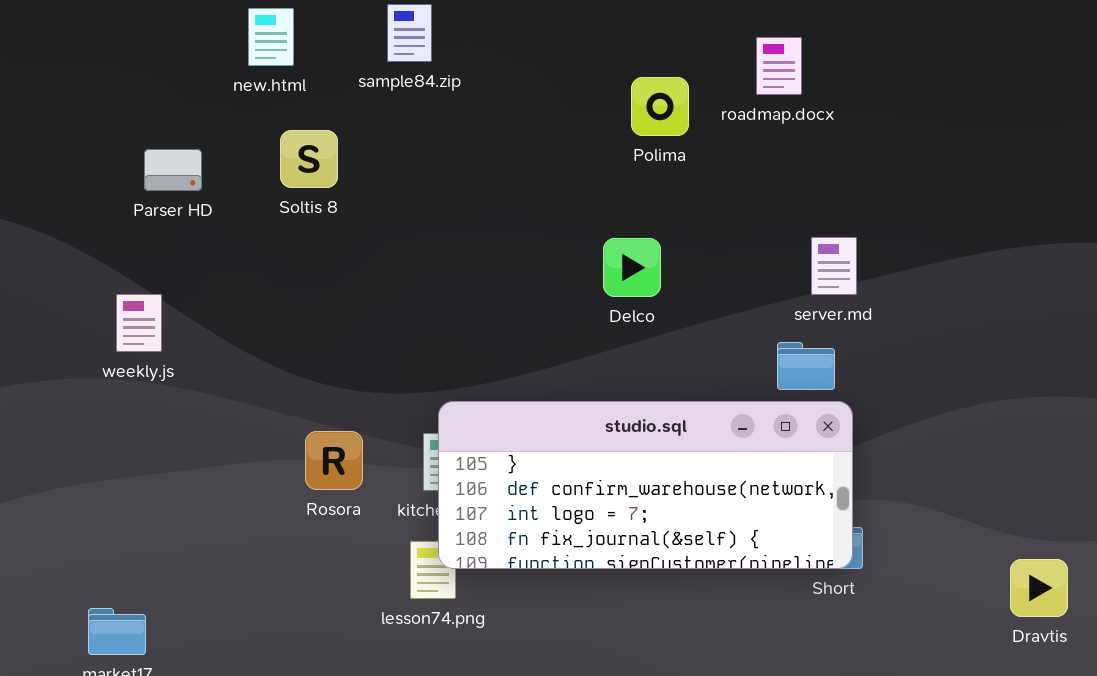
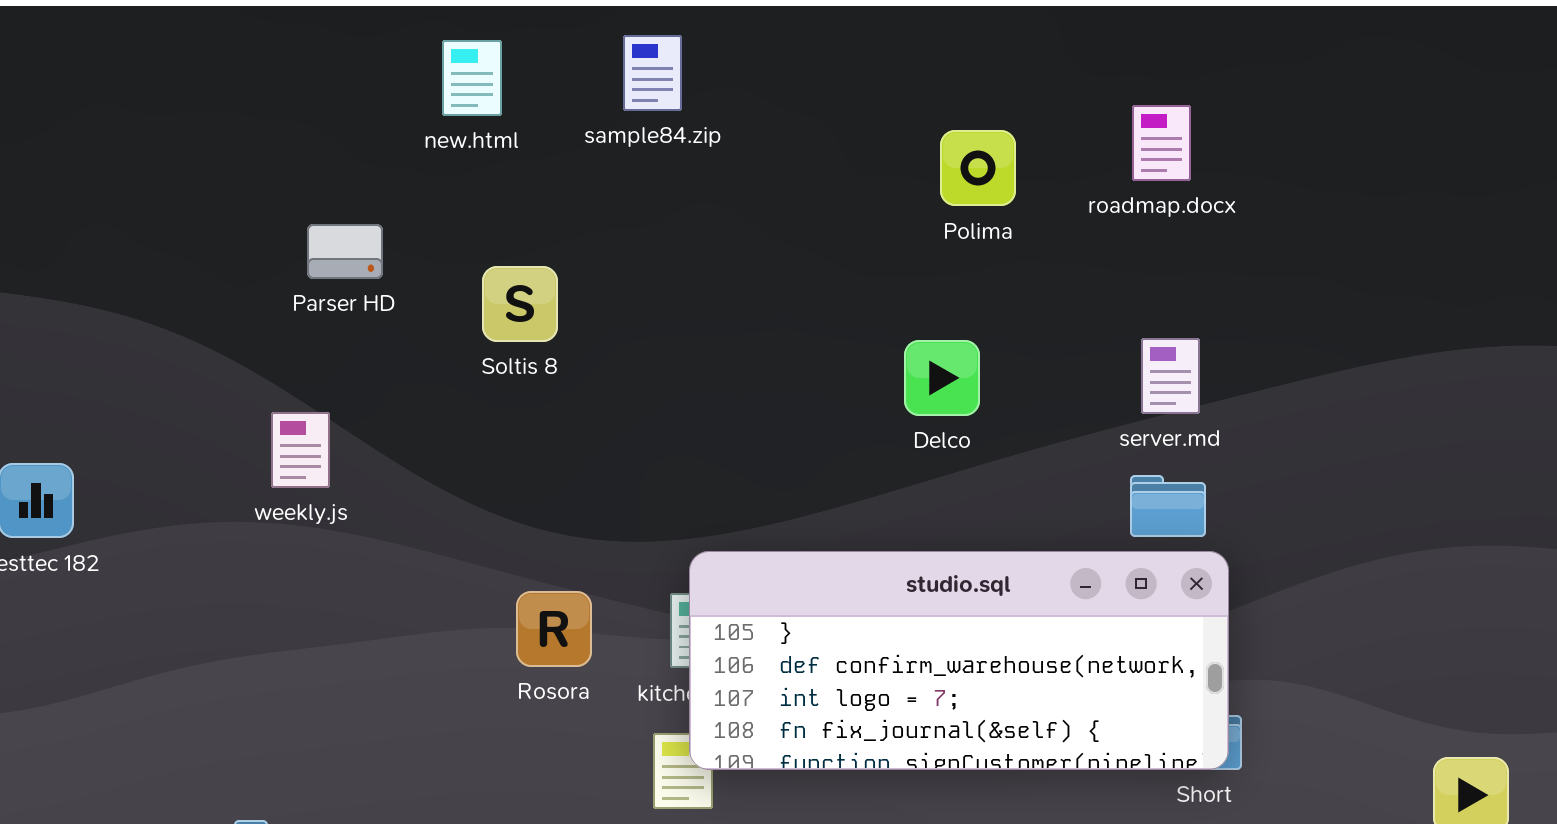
roadmap.docx: [756,37,802,95] -> [1132,105,1191,181], moved
Soltis 8: [280,130,338,188] -> [482,266,558,342], moved
server.md: [811,237,857,295] -> [1141,338,1200,414], moved

